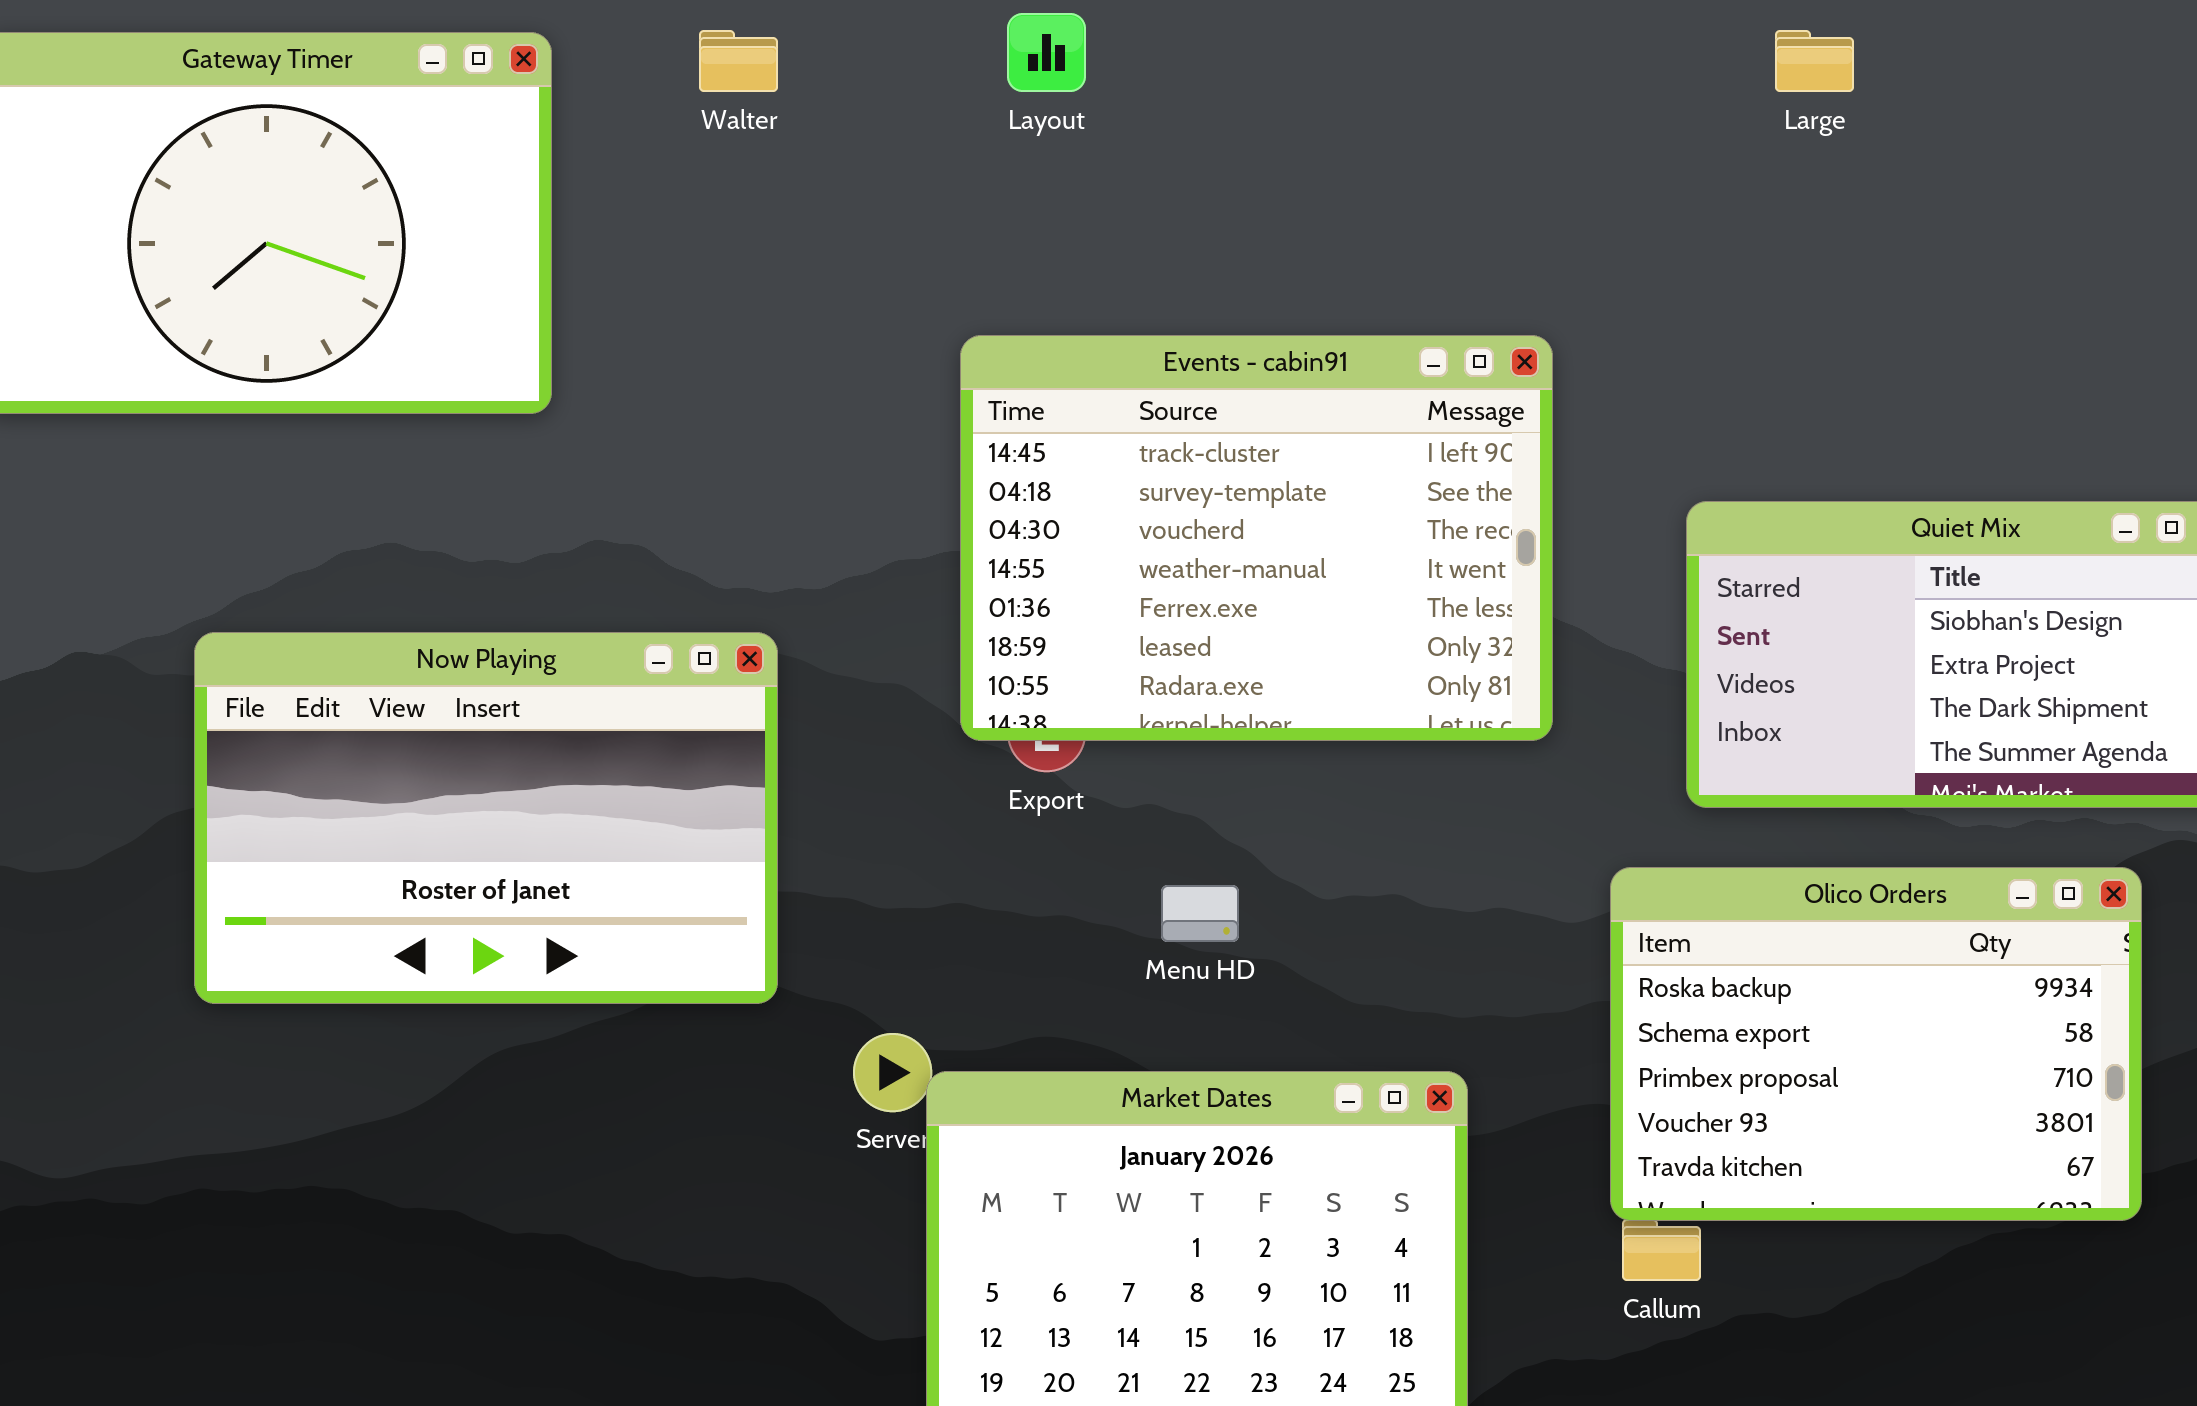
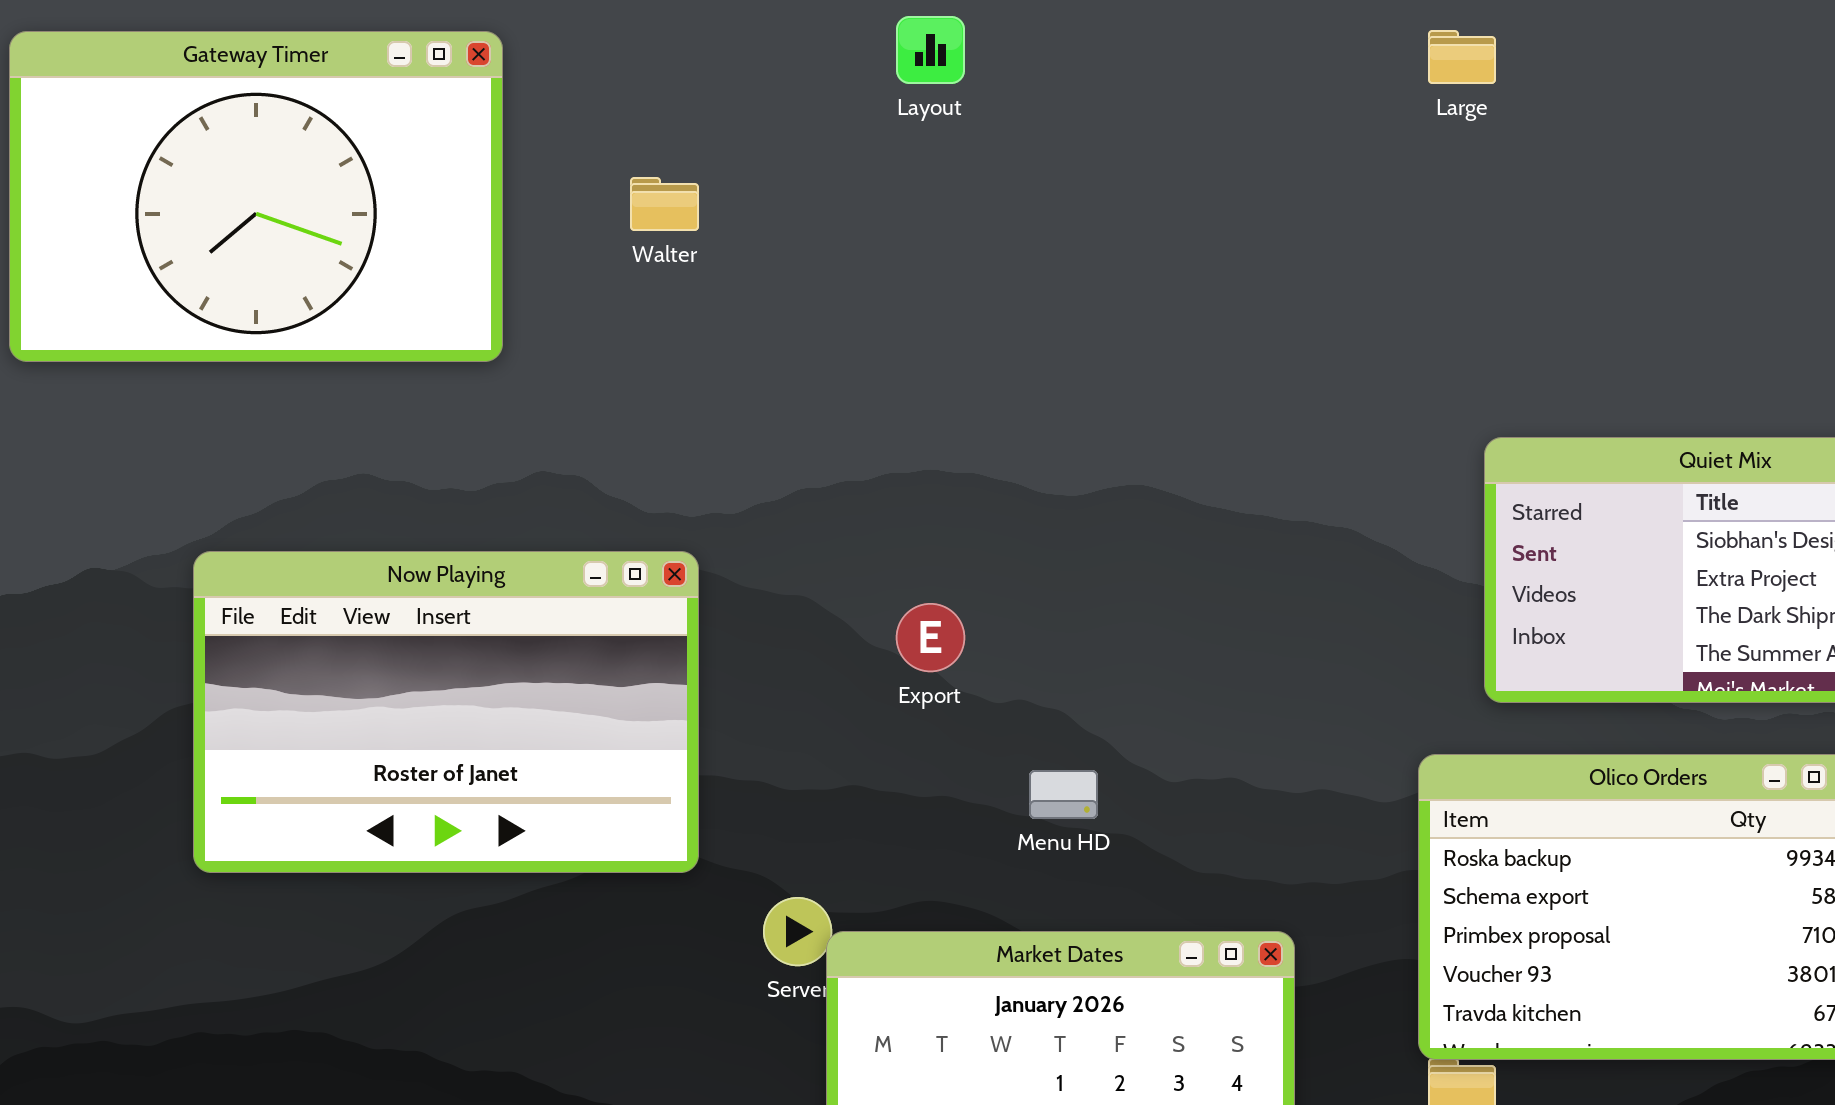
Walter: [699,30,778,92] -> [630,177,699,231], moved
Large: [1775,30,1854,92] -> [1428,30,1496,84], moved
Events - cabin91: [960,335,1553,741] -> none, closed

